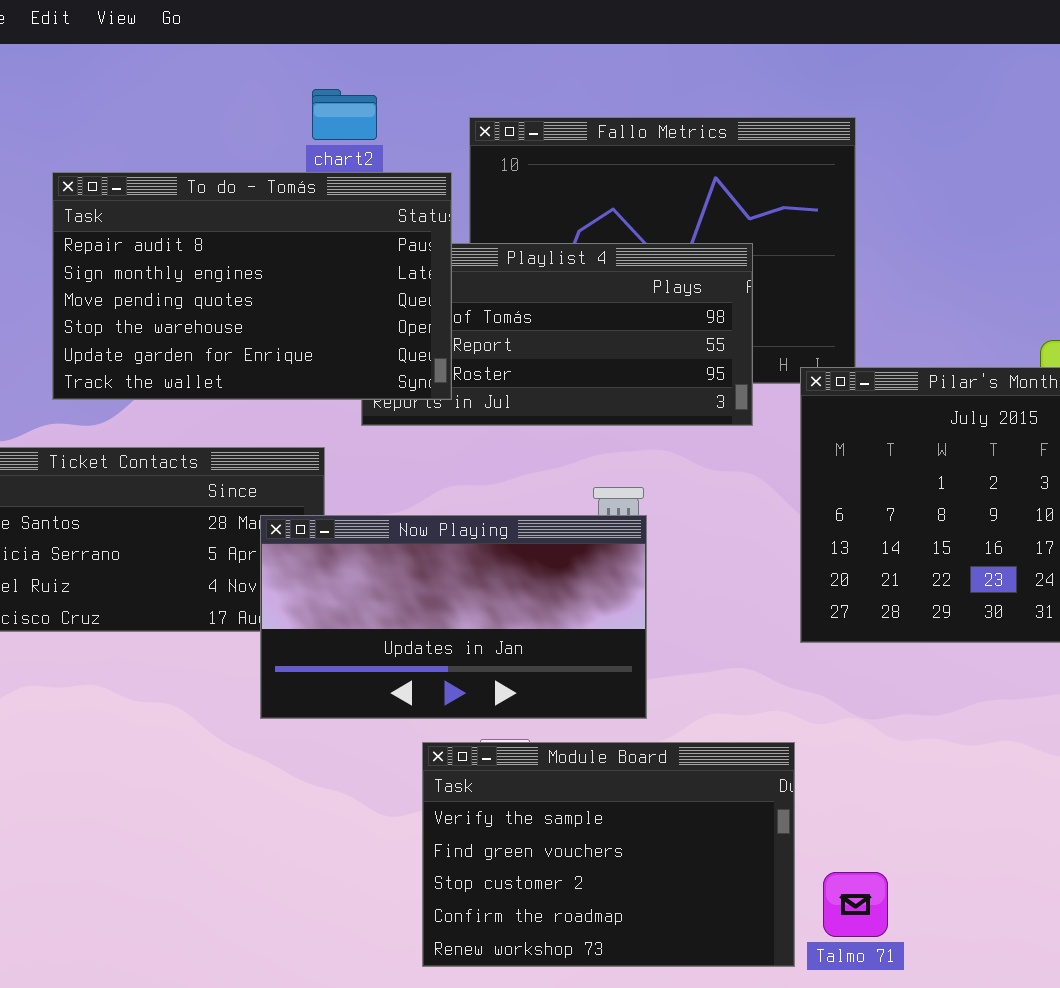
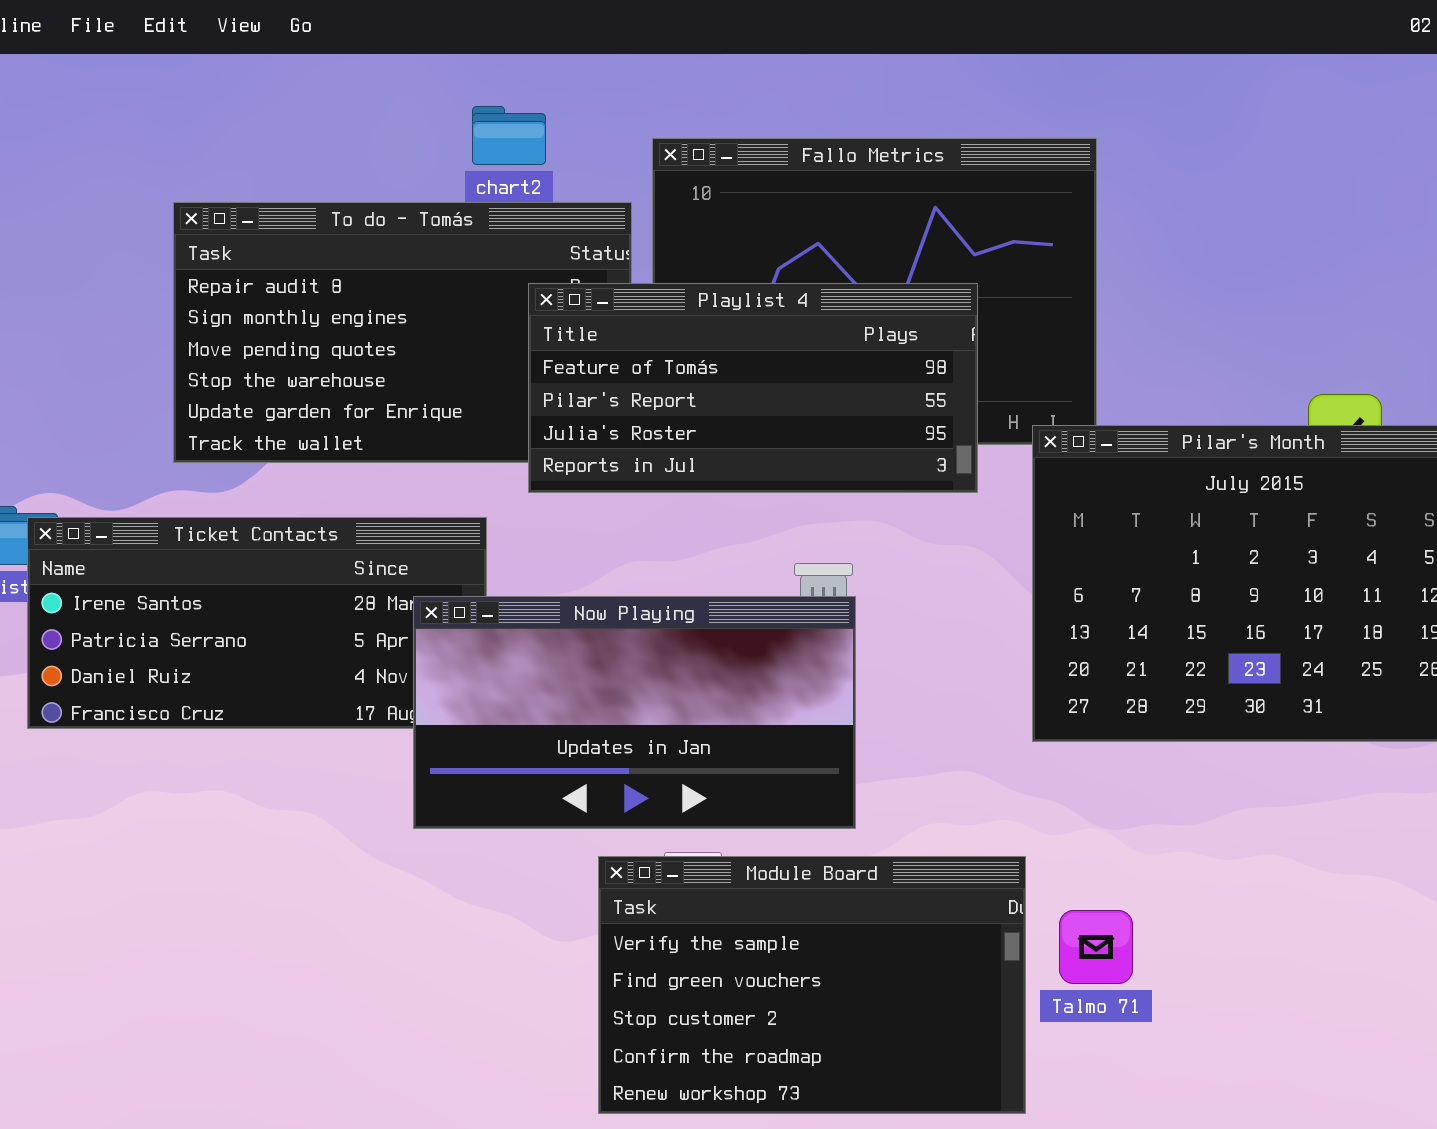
Playlist 4: [361,243,753,426] -> [528,283,978,493], raised
Talmo 71: [823,872,888,937] -> [1059,910,1133,984], moved

